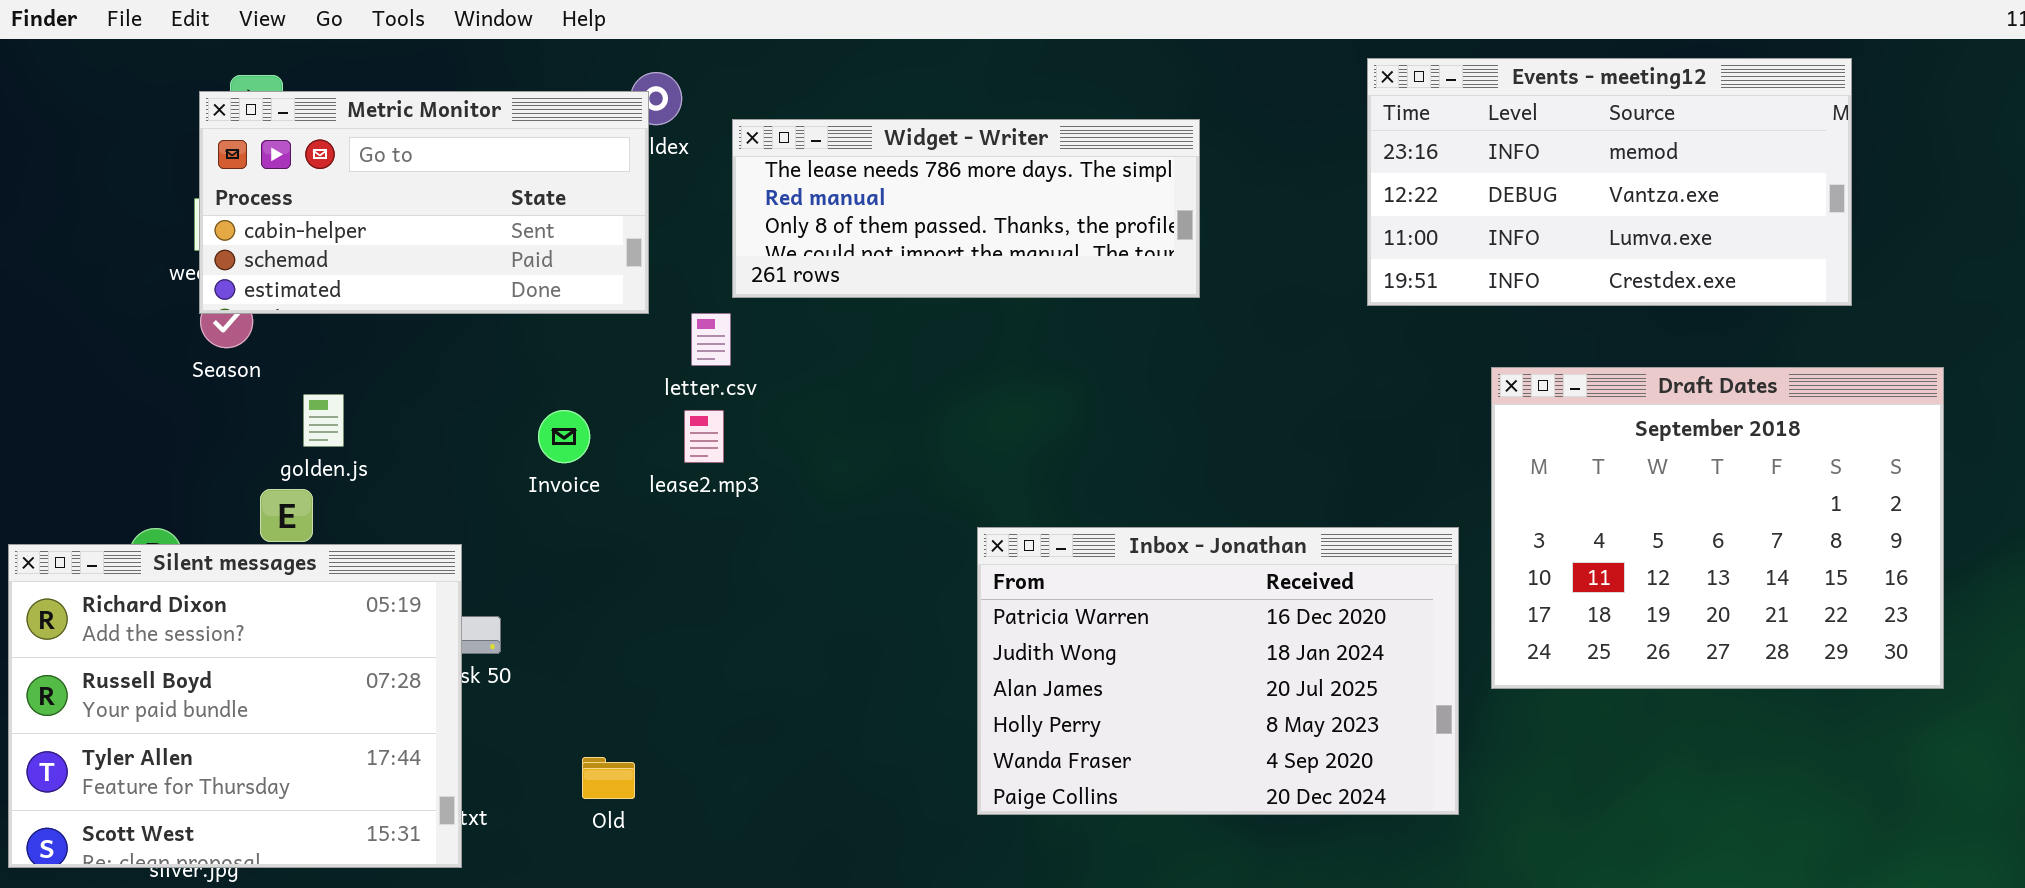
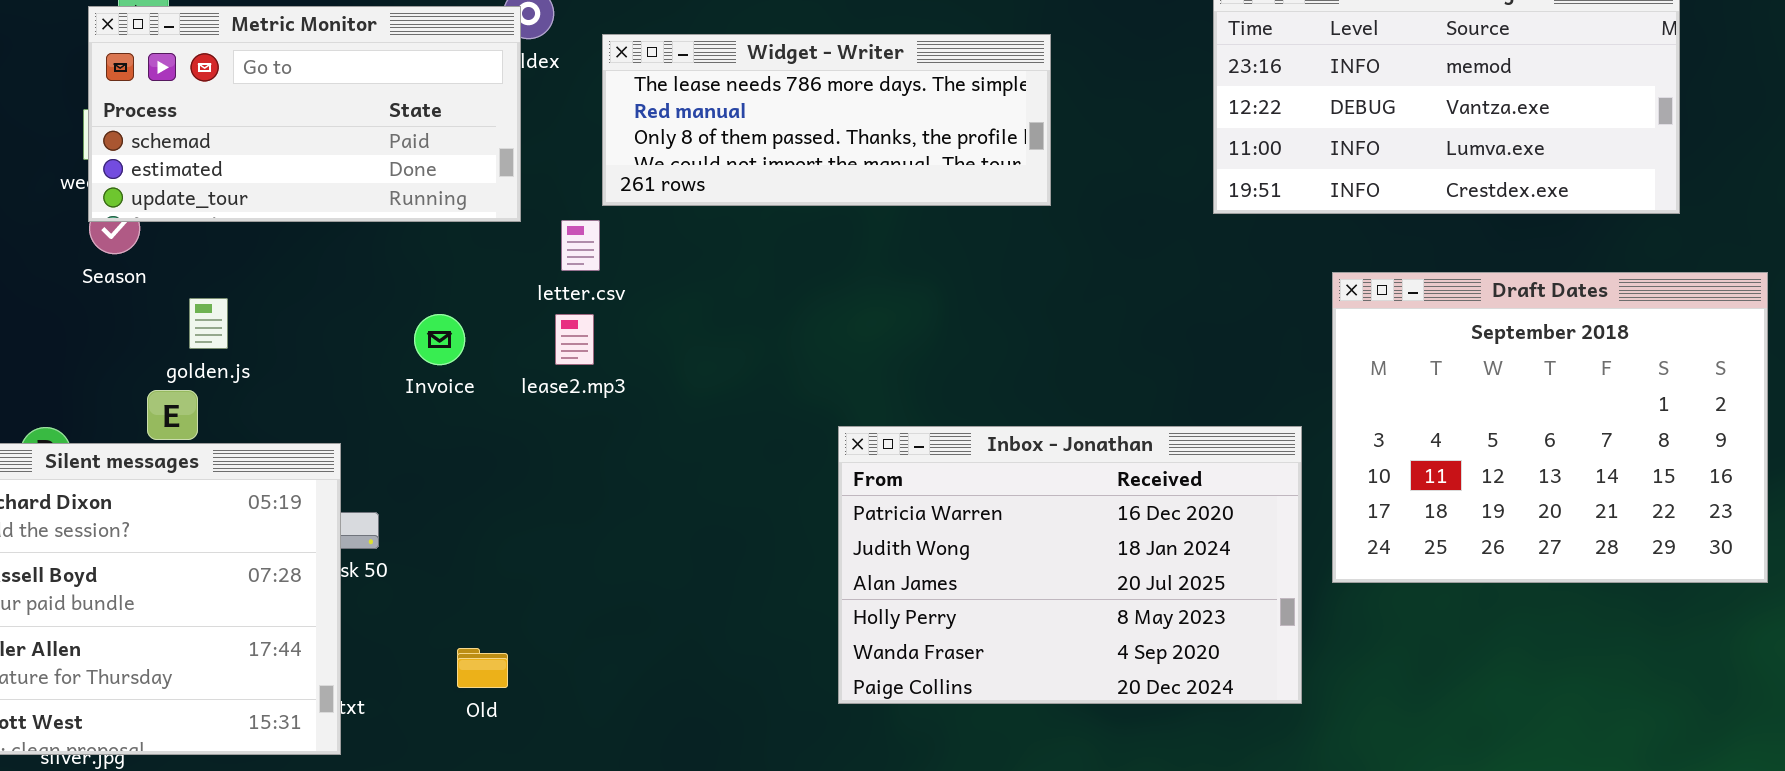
Metric Monitor: [199,91,649,314] -> [88,6,521,222], scrolled down 1 row

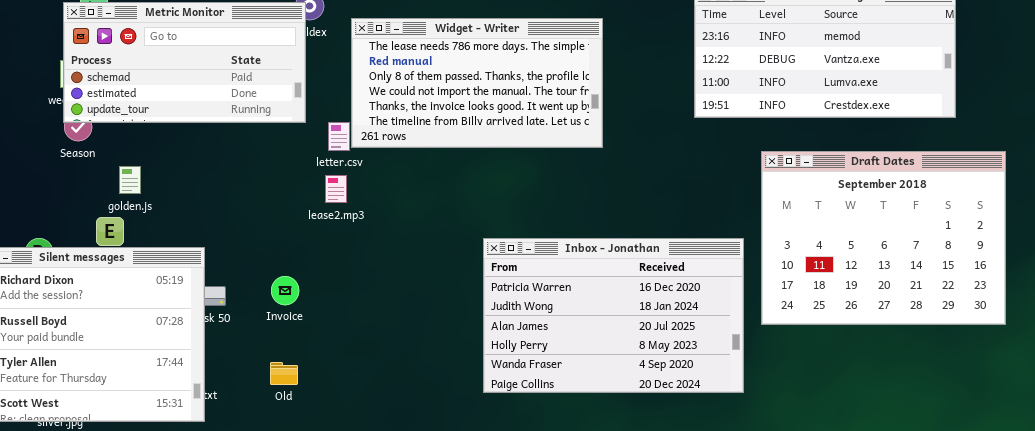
Widget - Writer: [602,34,1051,206] -> [351,18,603,148], resized
Invoice: [414,314,465,365] -> [271,276,299,305], moved

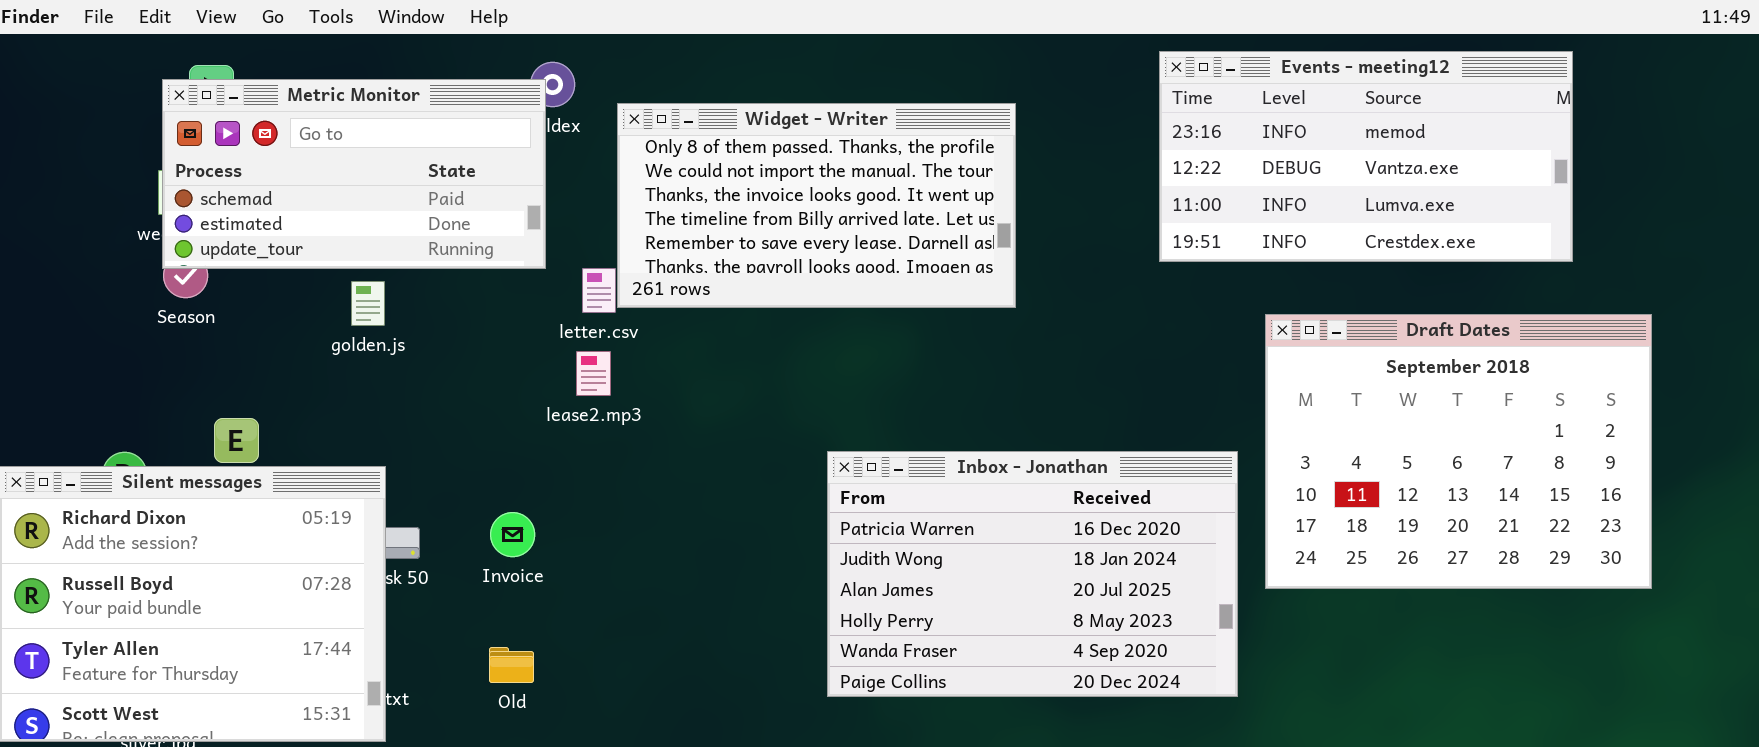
Widget - Writer: [351,18,603,148] -> [617,103,1016,308], scrolled down 2 rows
golden.js: [119,166,141,194] -> [351,281,385,326], moved

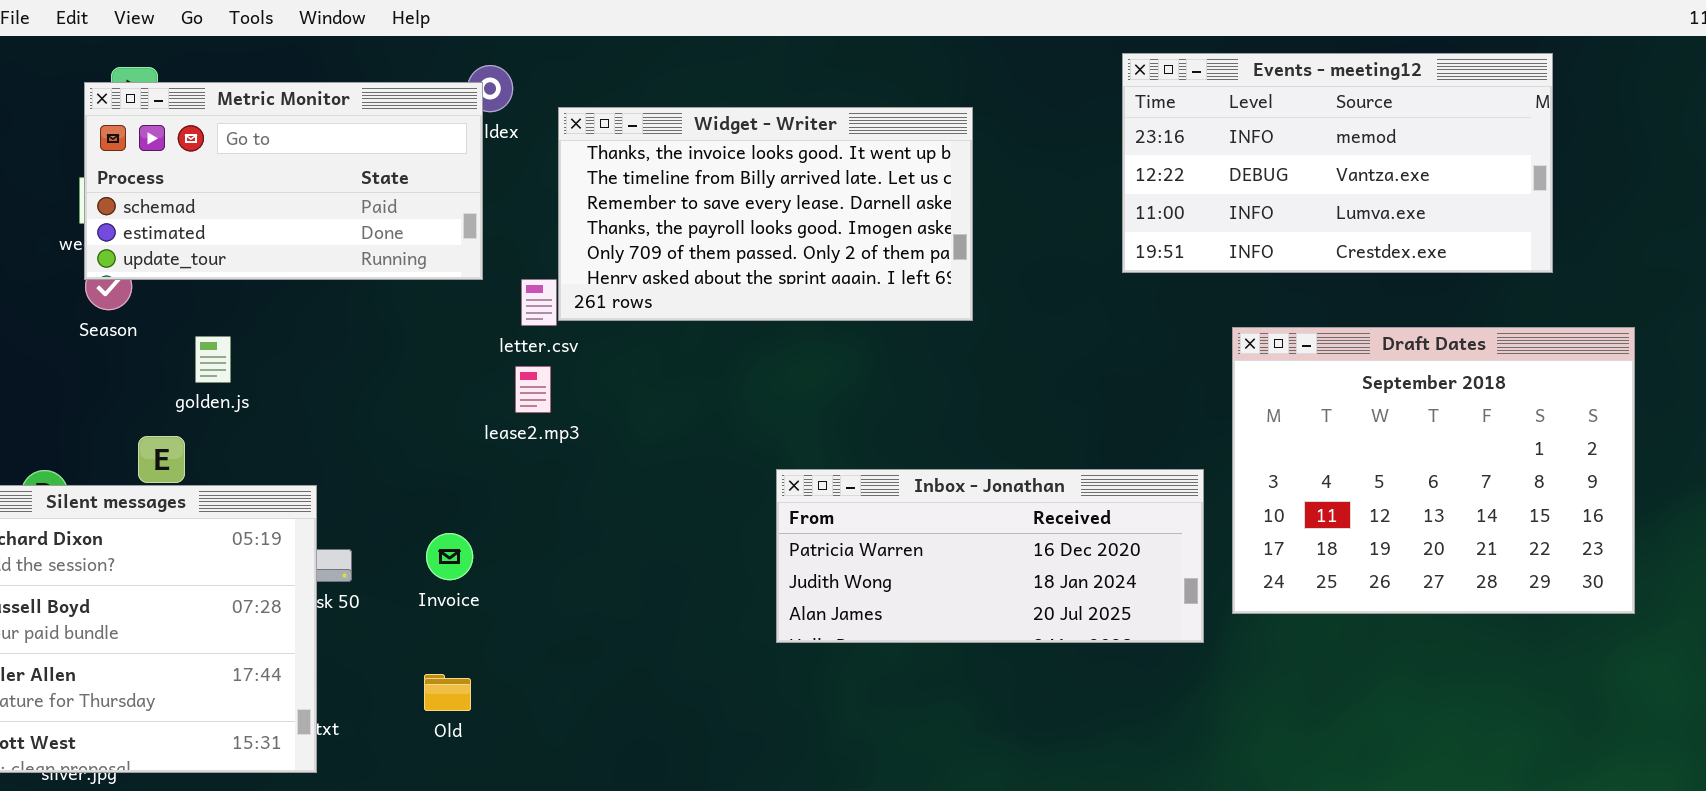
Widget - Writer: [617,103,1016,308] -> [558,107,973,321], scrolled down 2 rows
golden.js: [351,281,385,326] -> [195,336,231,383], moved
Inbox - Jonathan: [827,451,1238,697] -> [776,469,1204,643], resized

